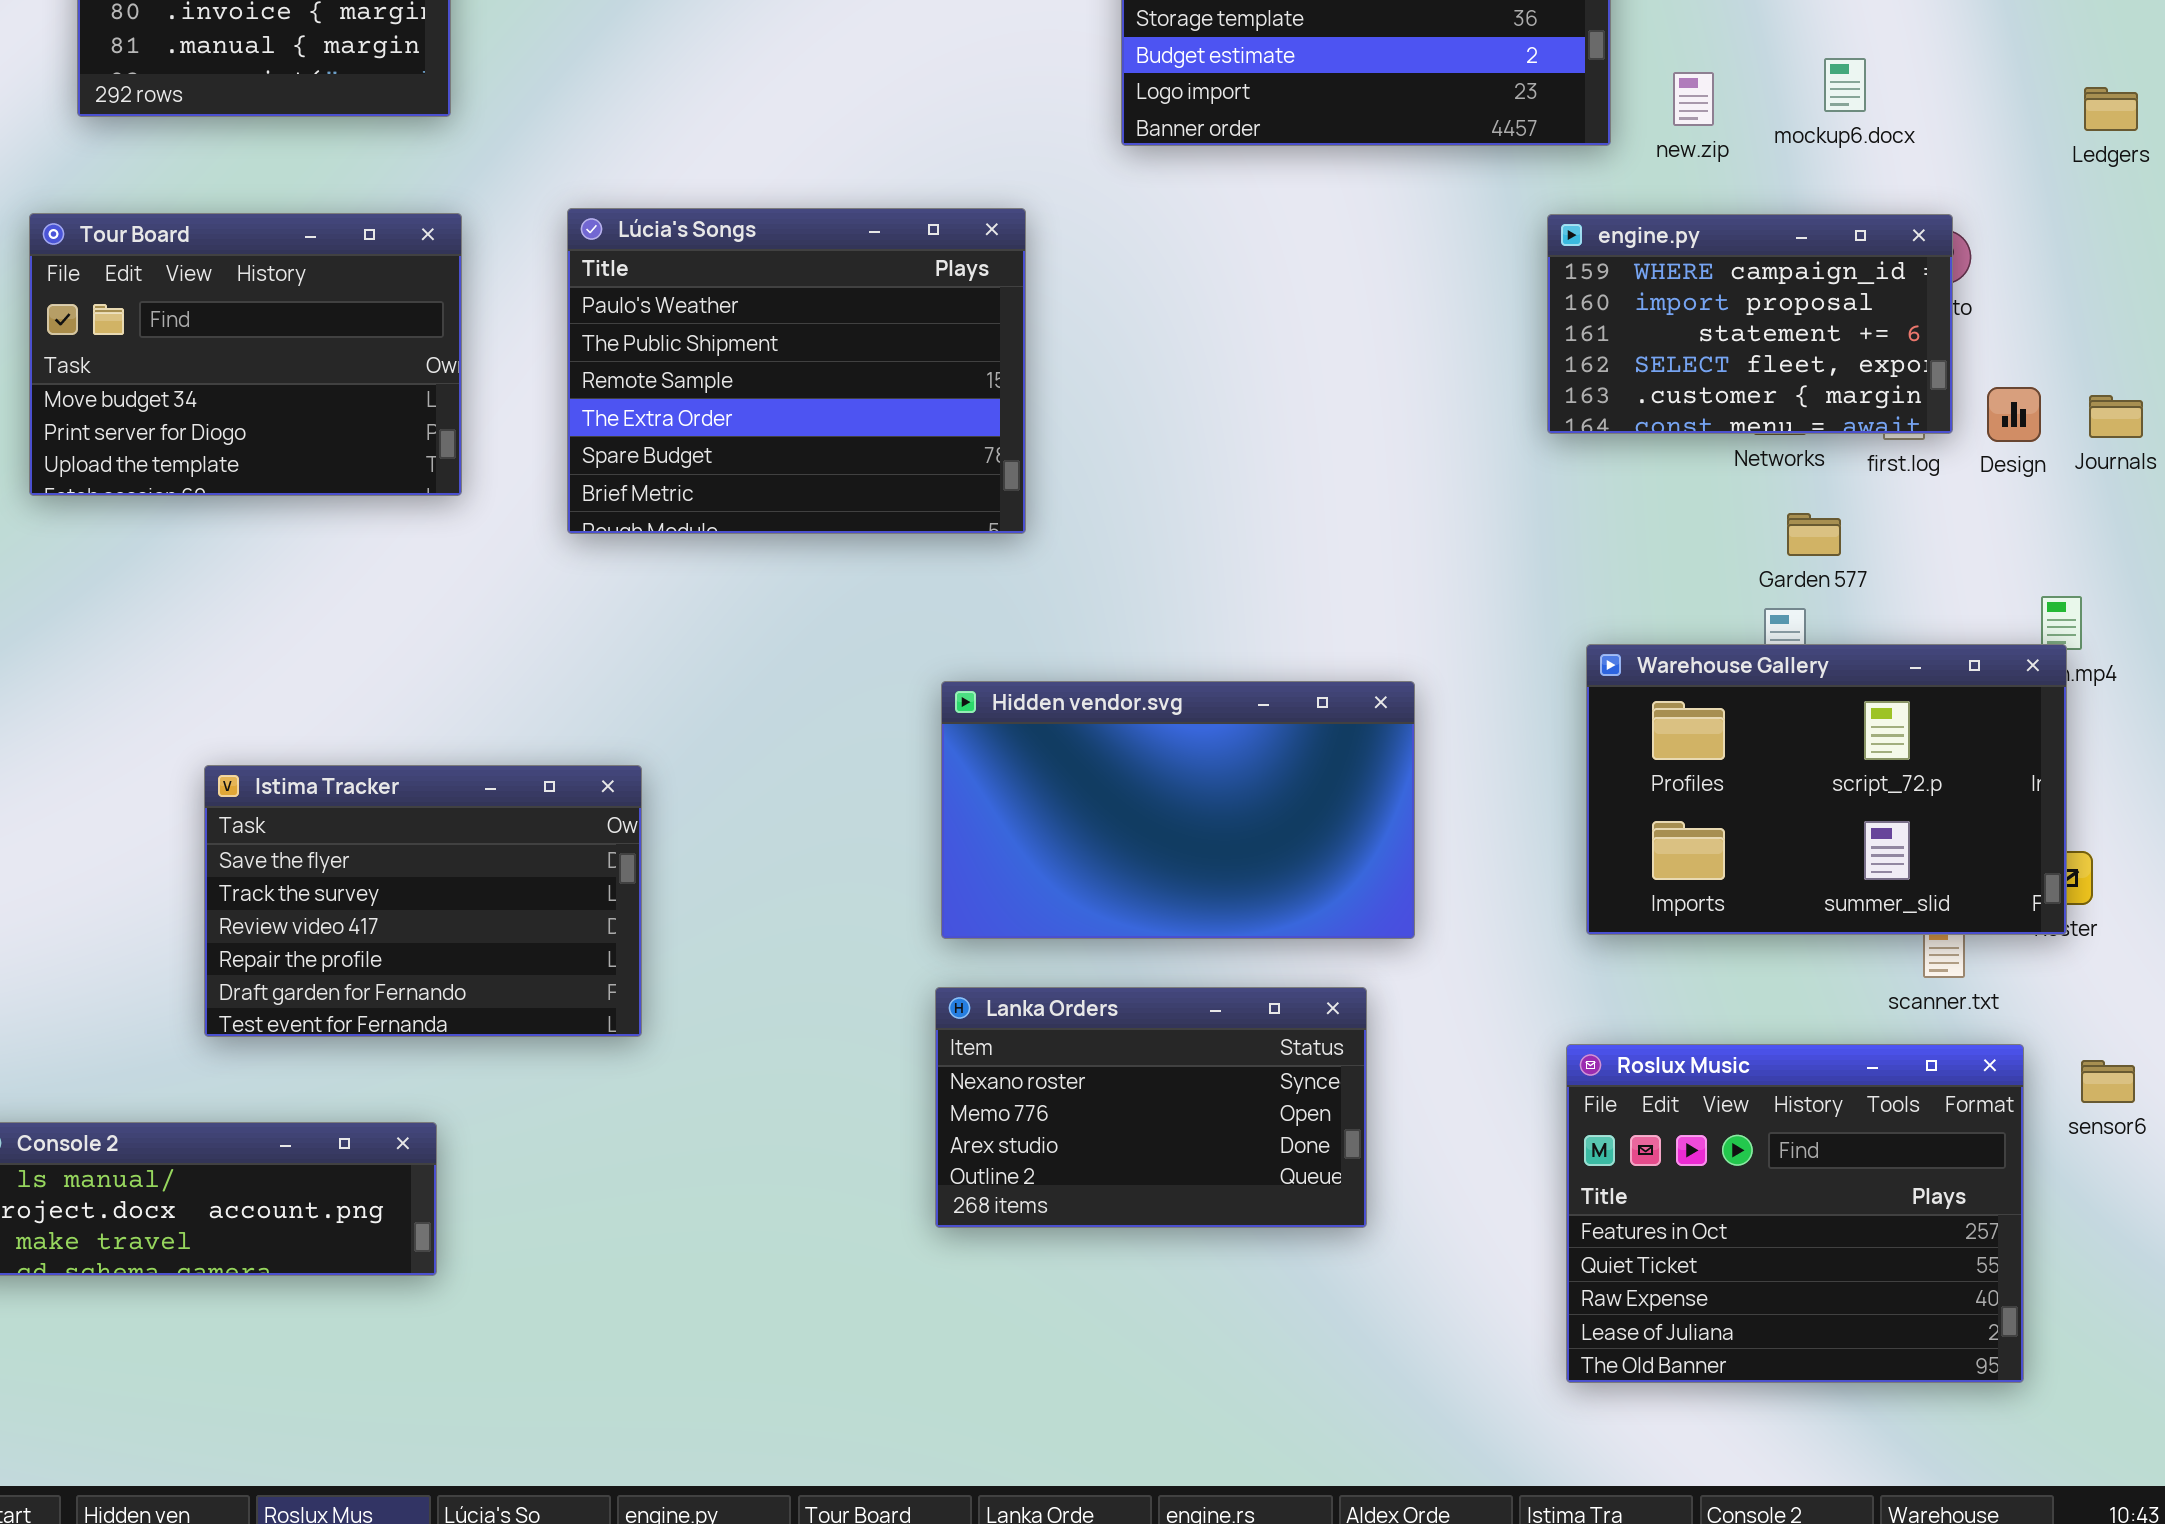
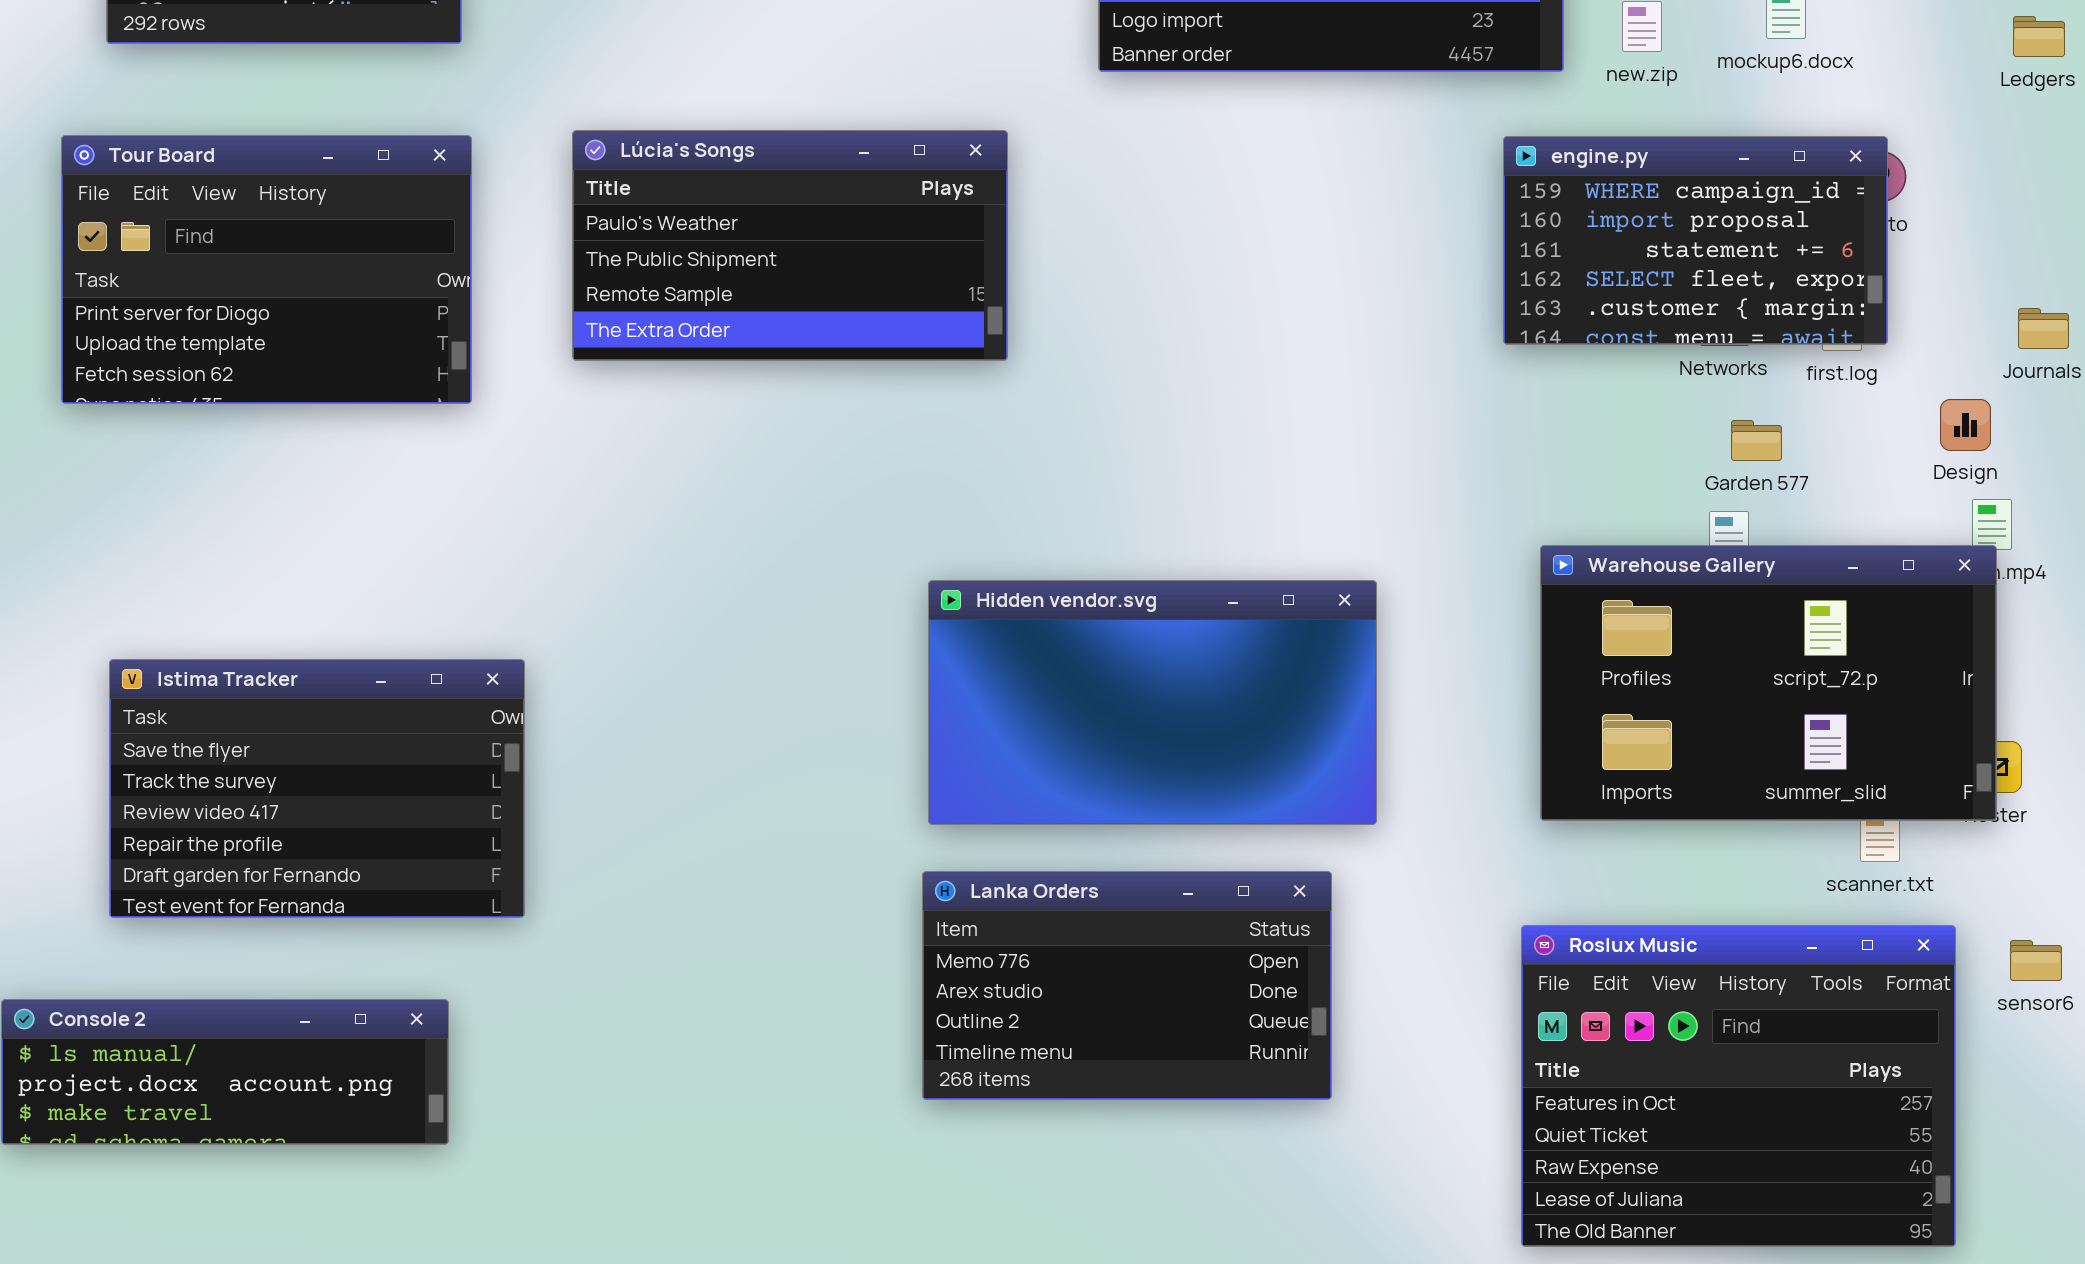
Lúcia's Songs: [567,208,1026,534] -> [572,130,1008,361], resized
Tour Board: [29,213,462,496] -> [61,135,472,404], scrolled down 1 row
Design: [1987,387,2041,442] -> [1940,399,1991,451], moved
Istima Tracker: [204,765,642,1037] -> [109,659,525,918], moved
Lanka Orders: [935,987,1367,1228] -> [922,871,1332,1100], scrolled down 1 row

